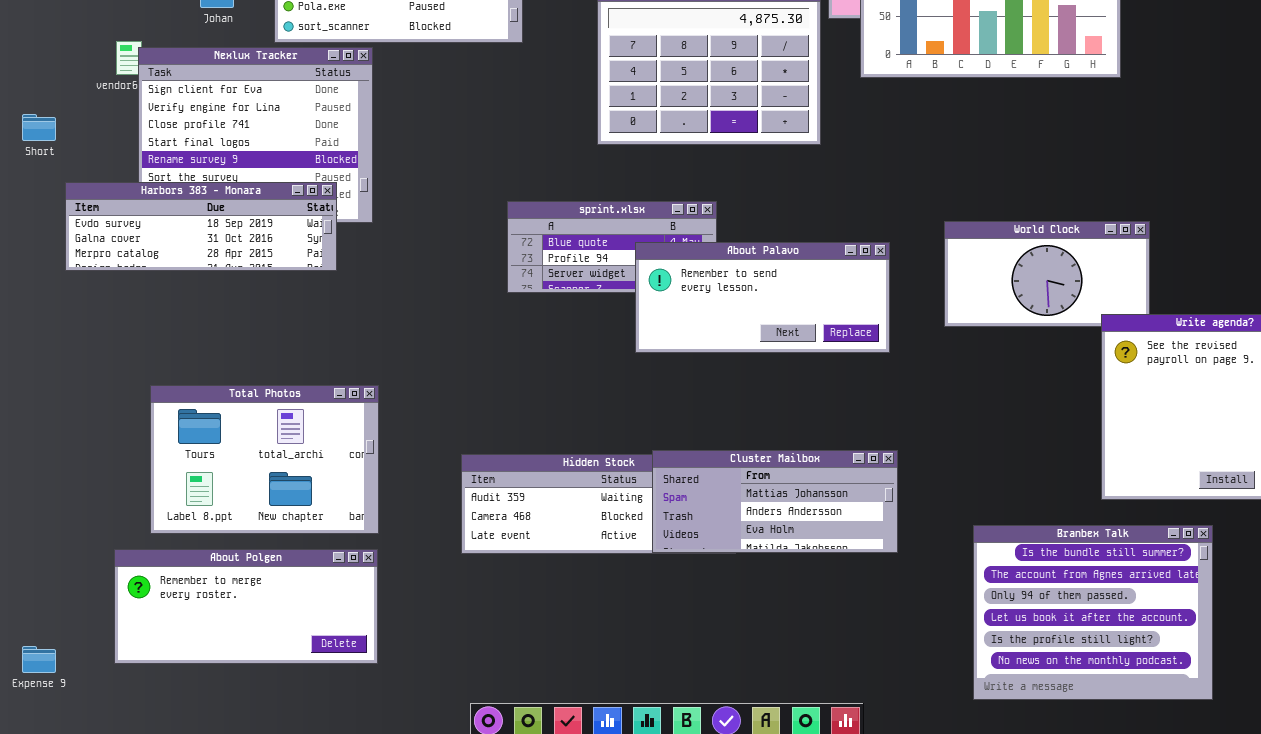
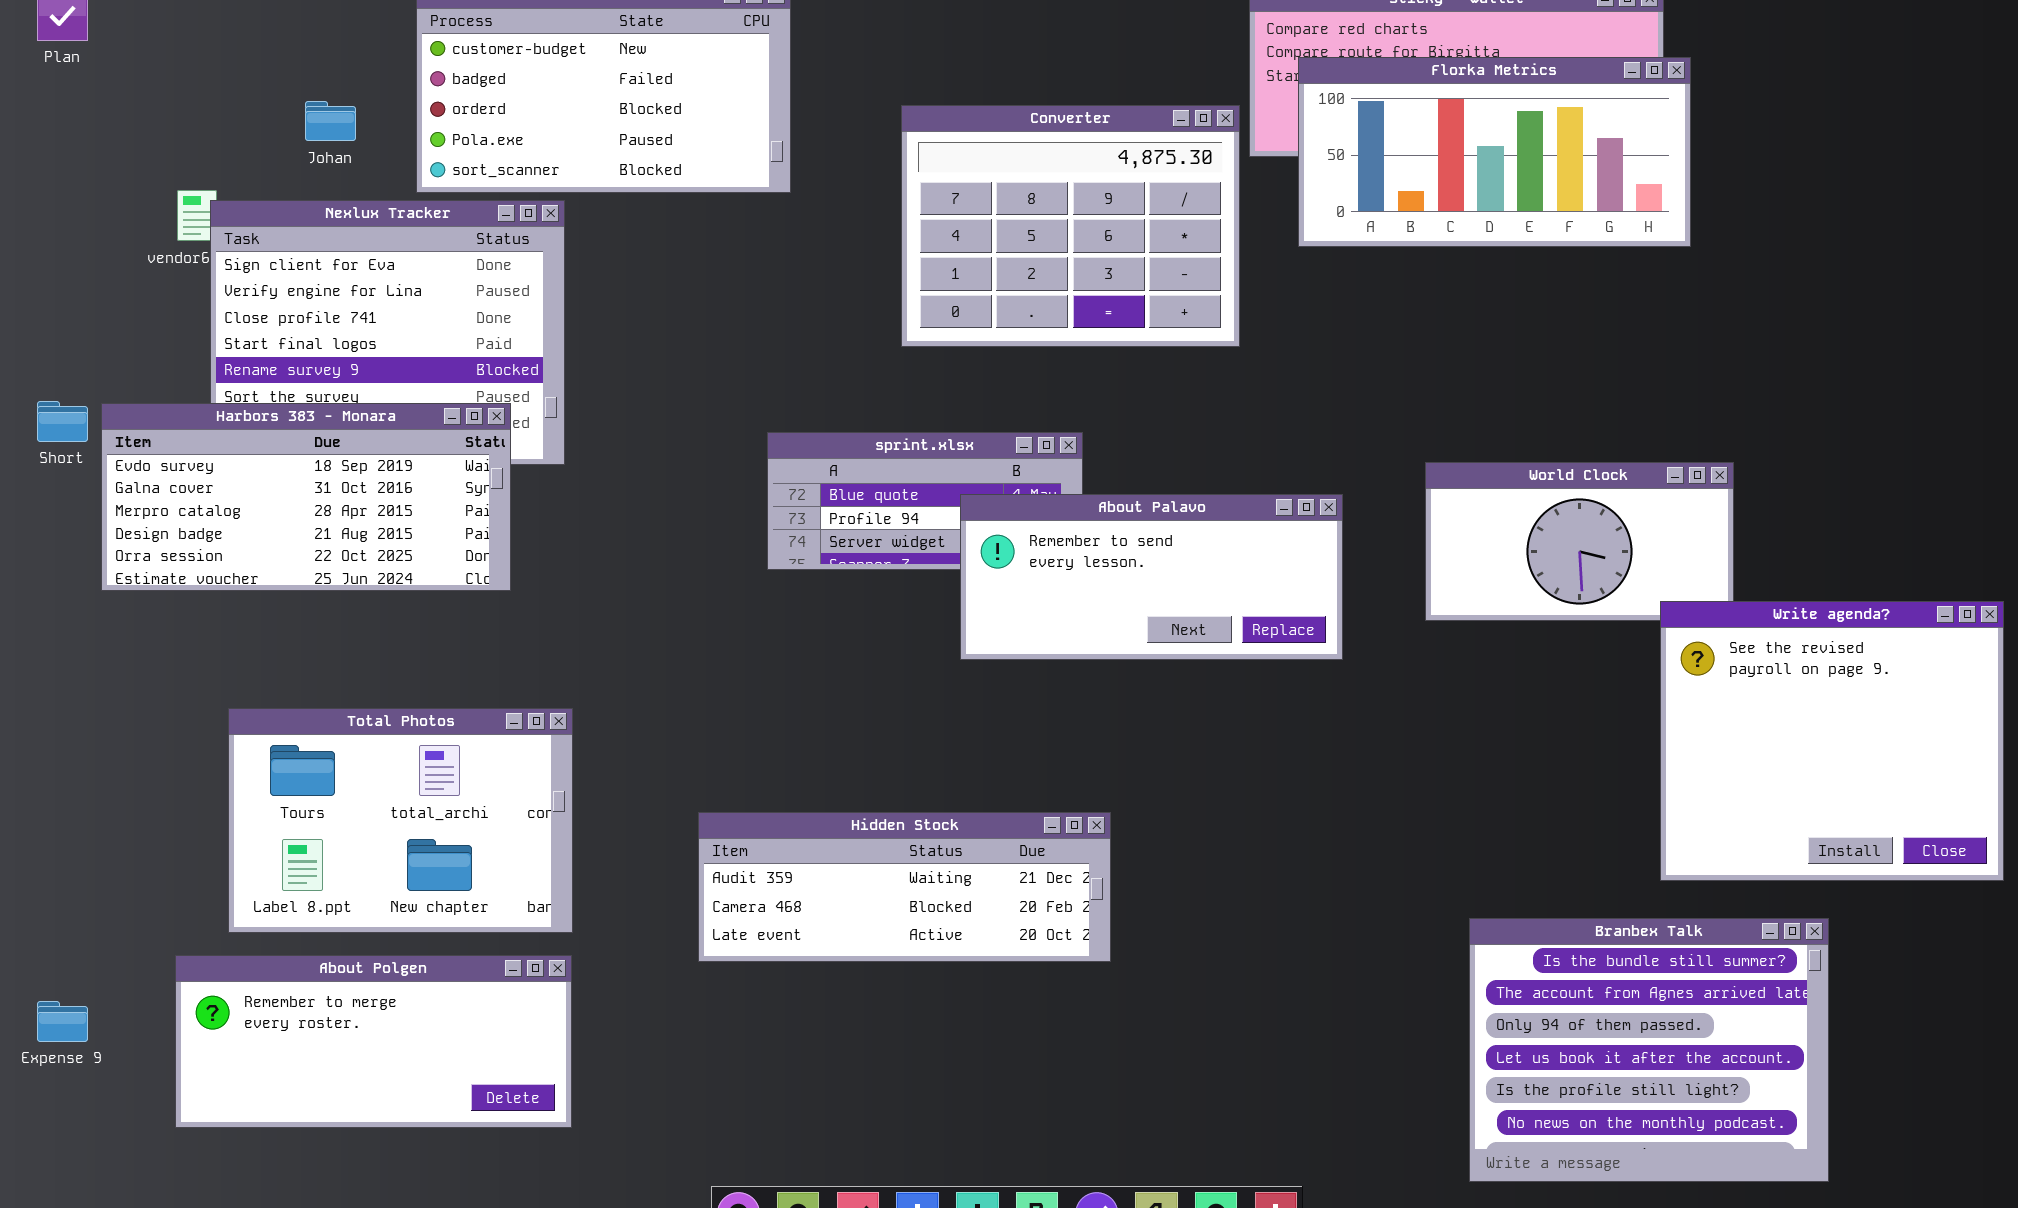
Short: [22,114,56,141] -> [37,401,88,442], moved
Harbors 383 - Monara: [65,182,337,271] -> [101,403,511,591], resized
Cluster Mailbox: [652,450,898,553] -> none, closed
Expense 9: [22,646,56,673] -> [37,1001,88,1042], moved

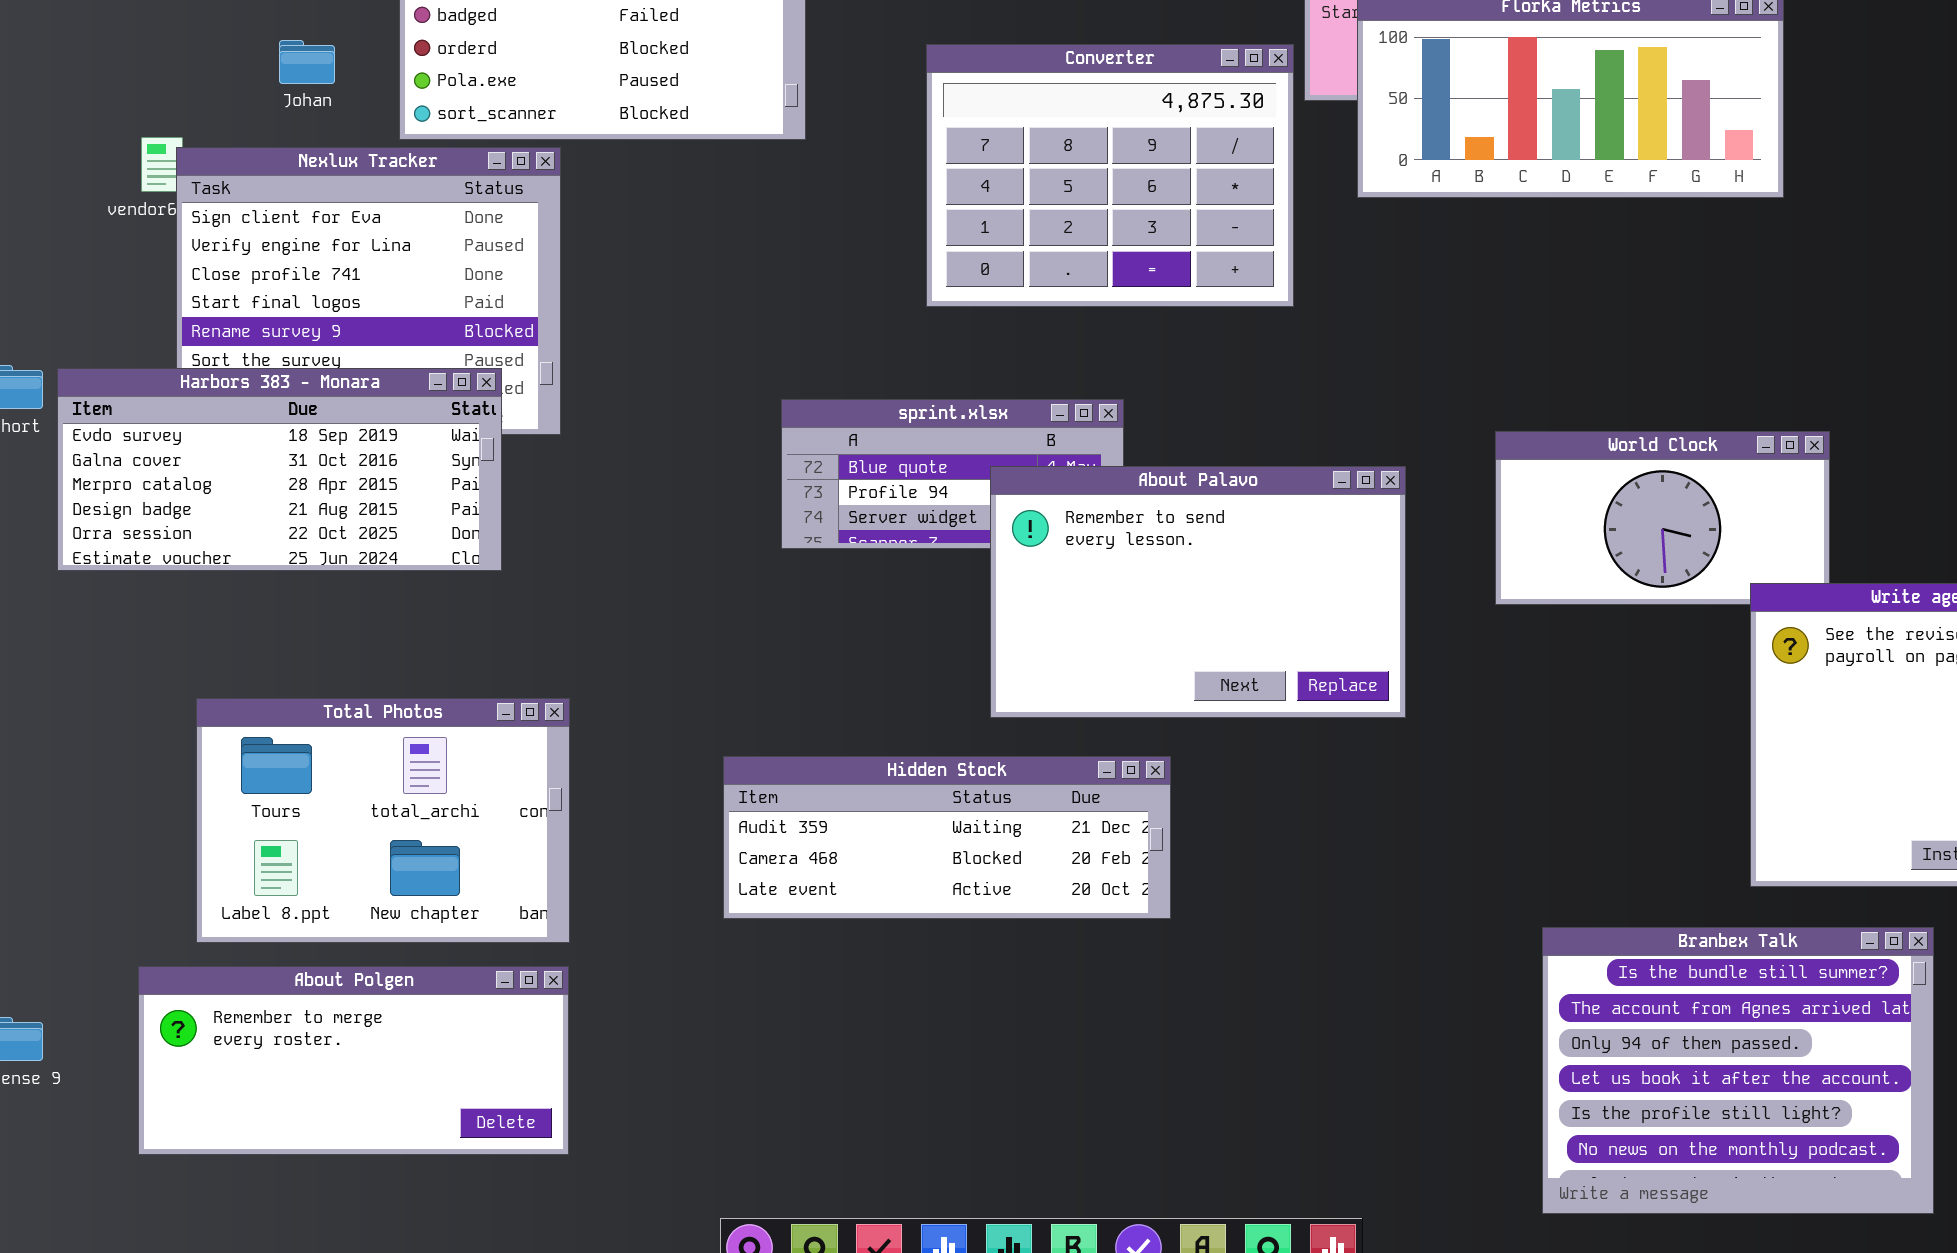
About Palavo: [960,494,1343,660] -> [990,466,1406,718], resized
Hidden Stock: [698,812,1111,962] -> [723,756,1171,919], moved

